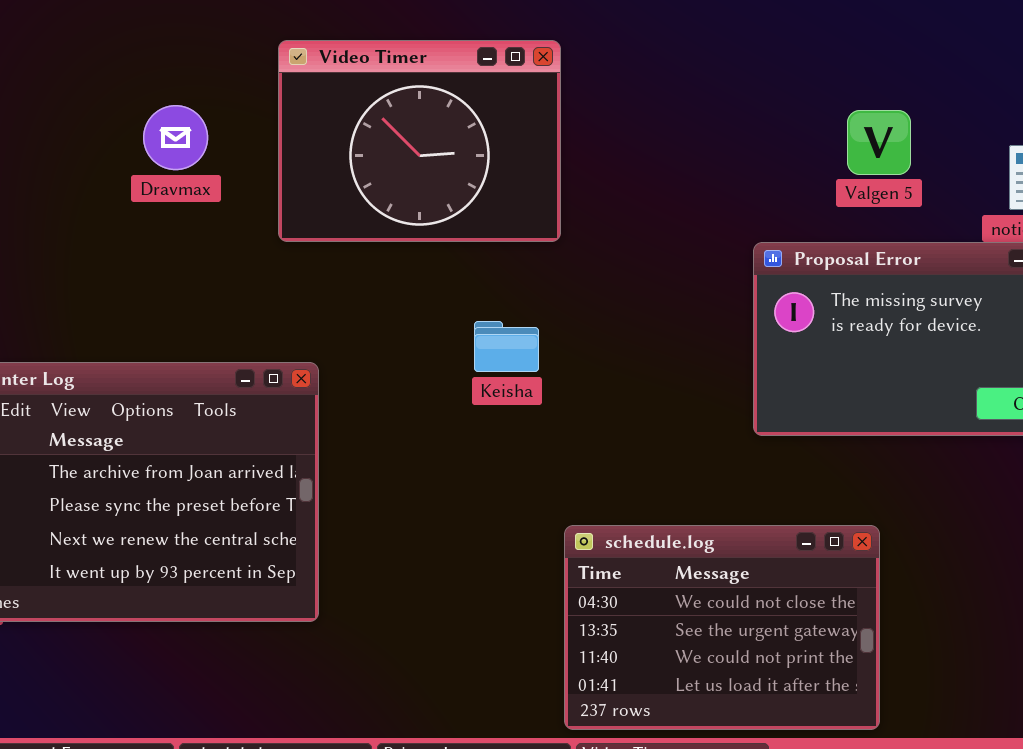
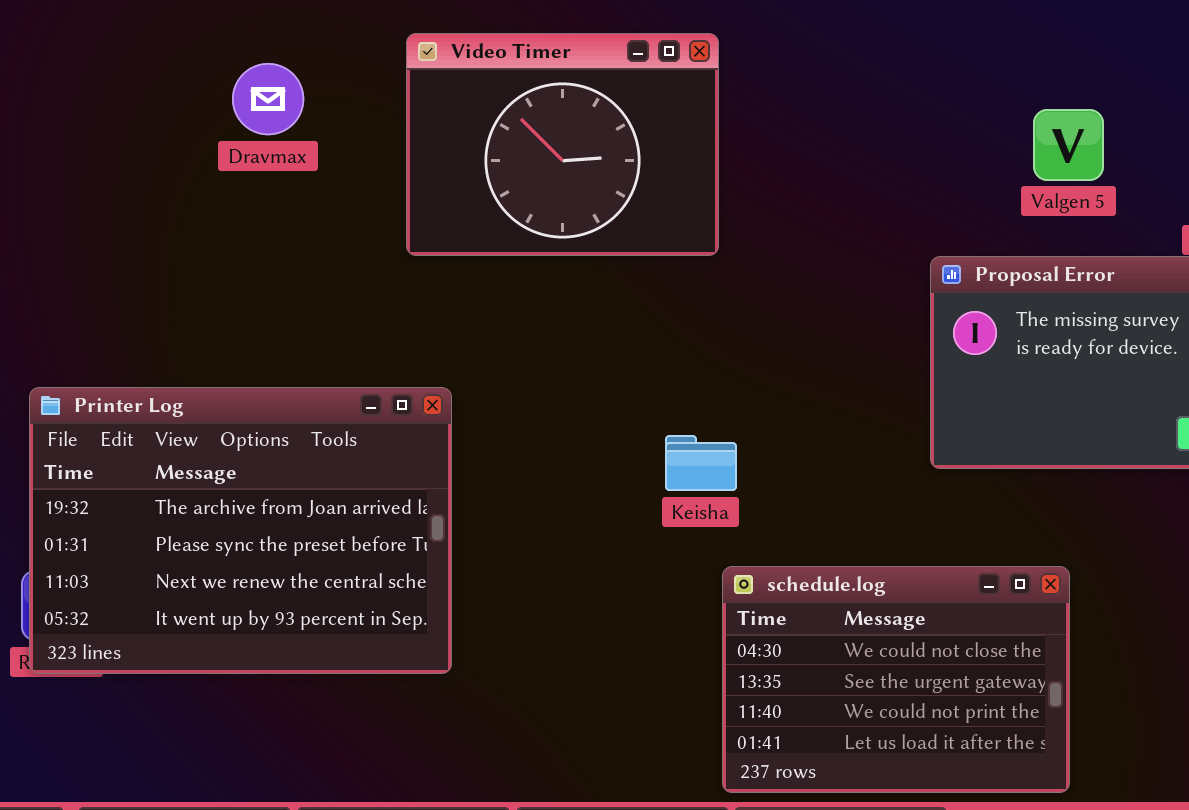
Dravmax: [143,105,208,170] -> [232,63,304,135], moved
Keisha: [474,321,539,372] -> [665,435,737,491], moved

